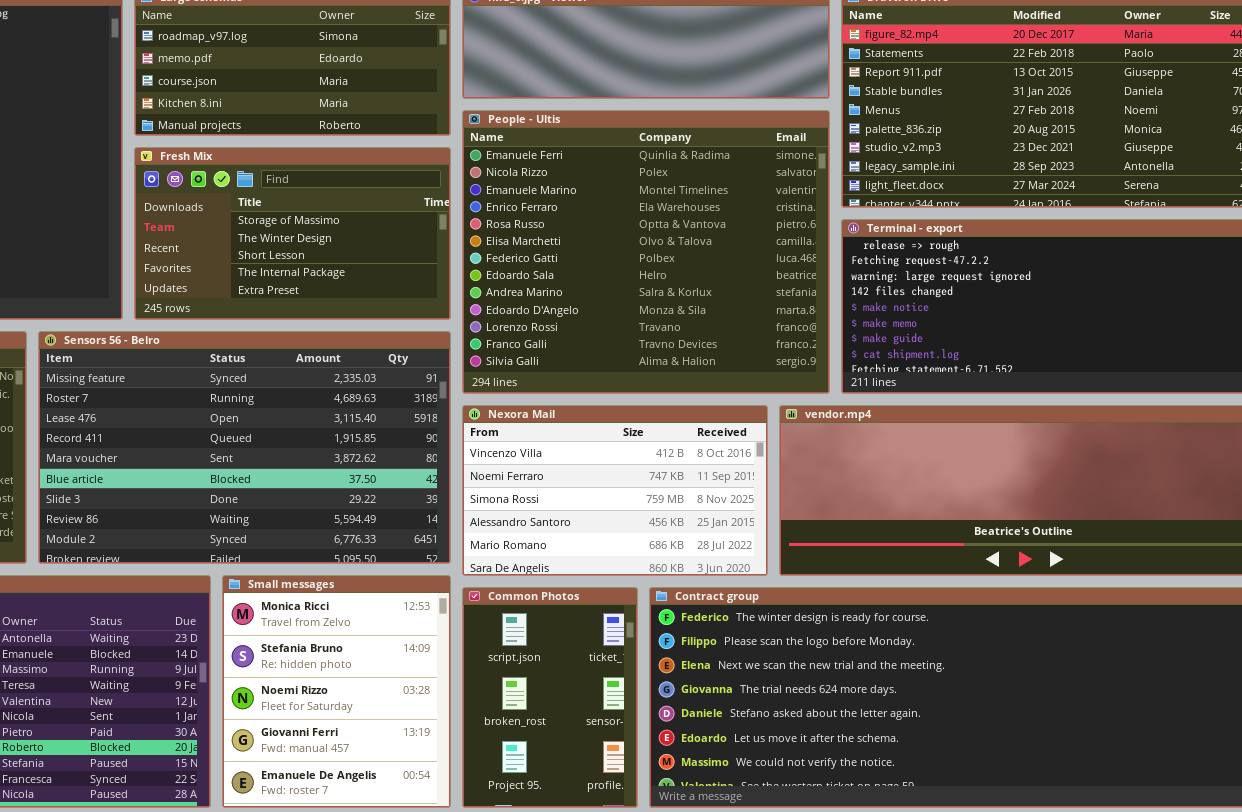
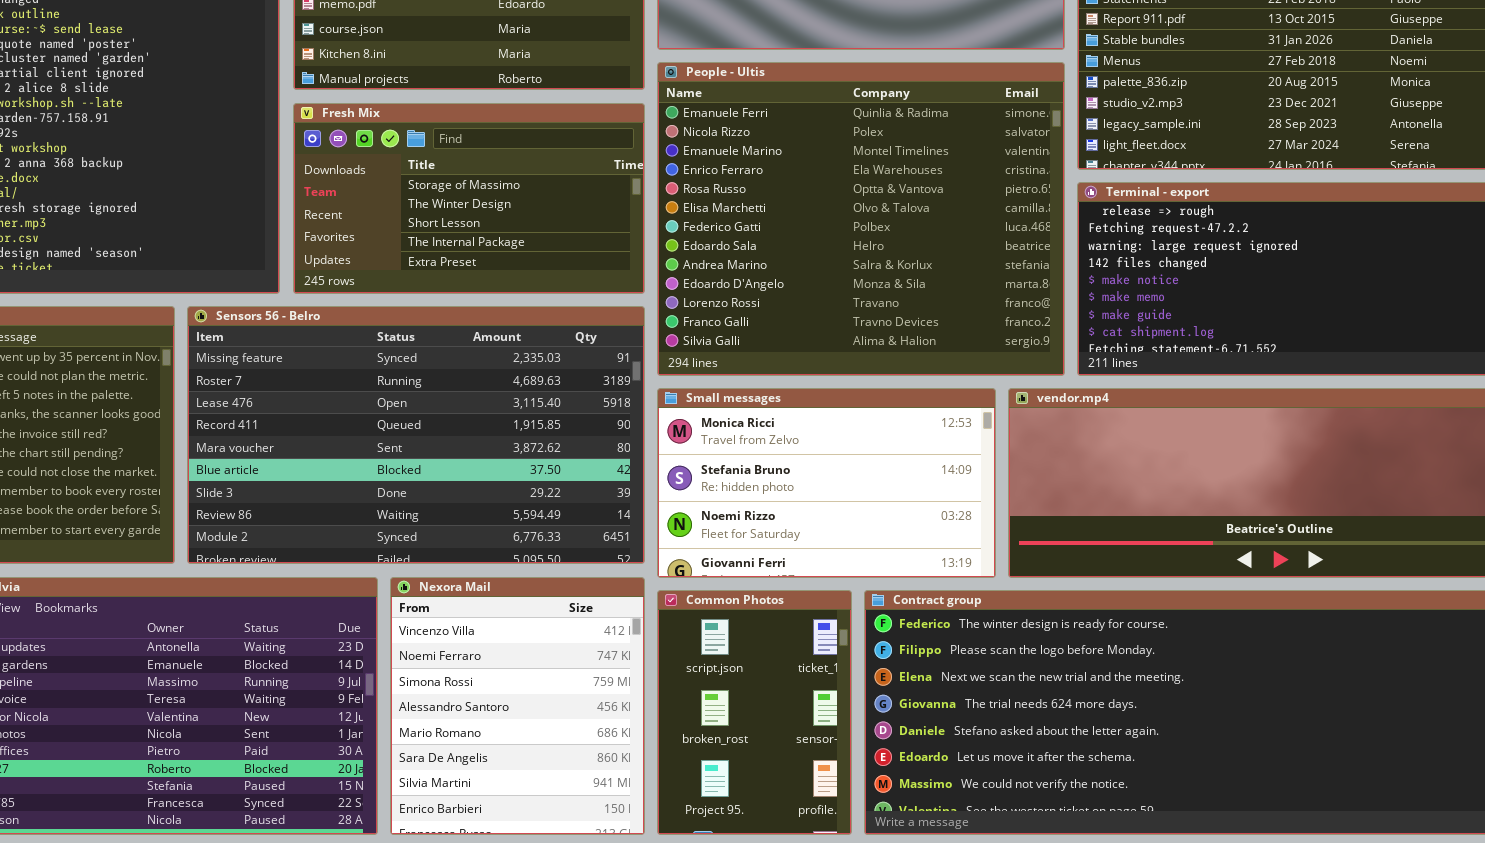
Nexora Mail: [462,405,768,576] -> [390,577,645,835], moved, resized
Small messages: [222,575,451,808] -> [657,388,996,578], moved, resized

